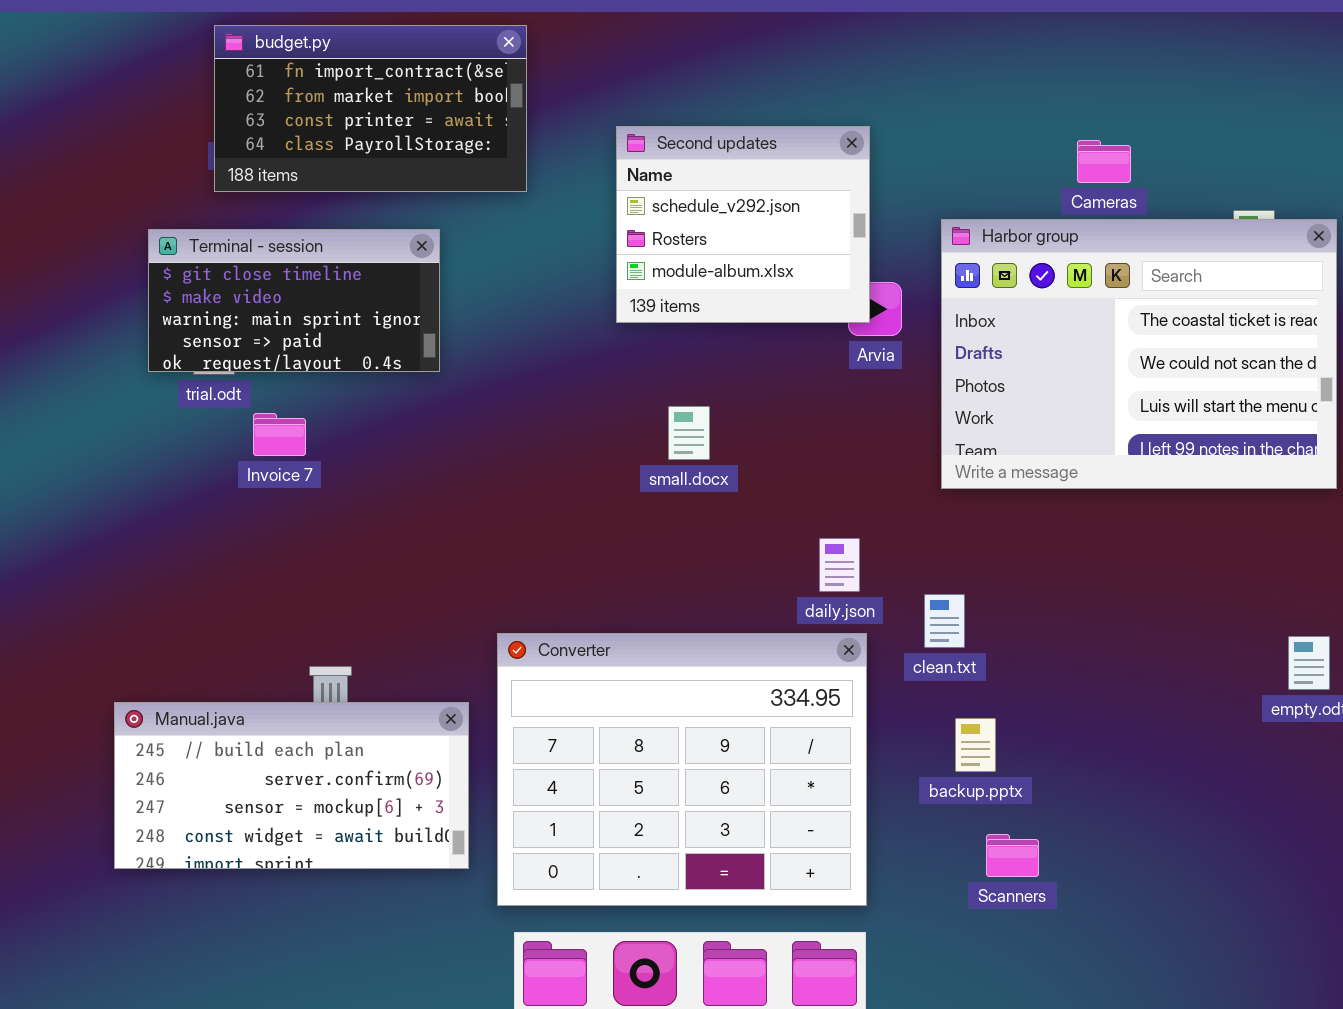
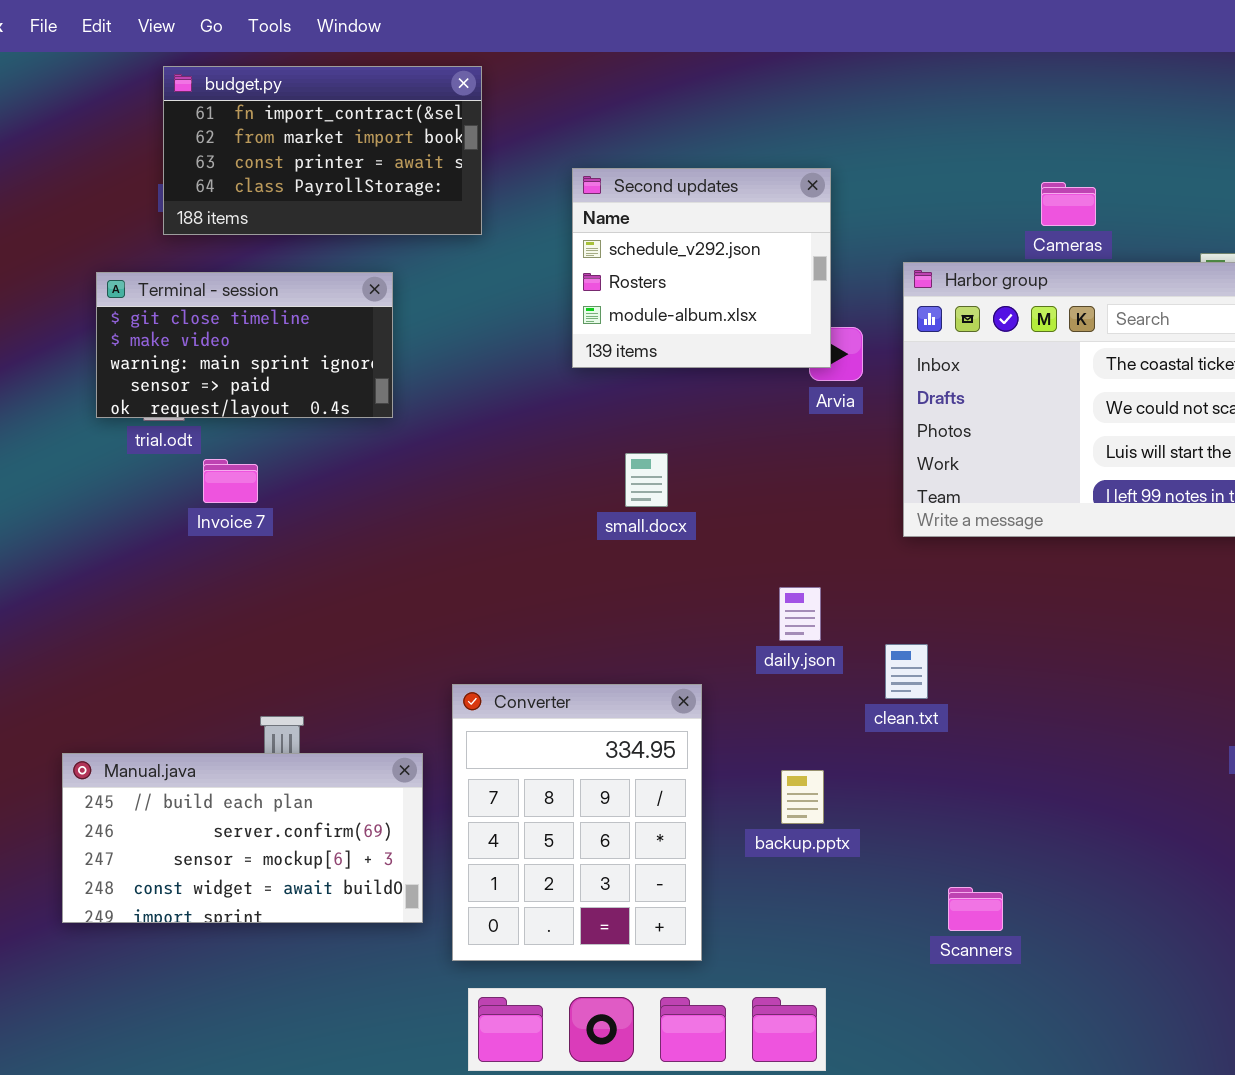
Converter: [497,633,867,906] -> [452,684,702,961], resized
backup.pptx: [955,718,996,772] -> [781,770,824,824], moved

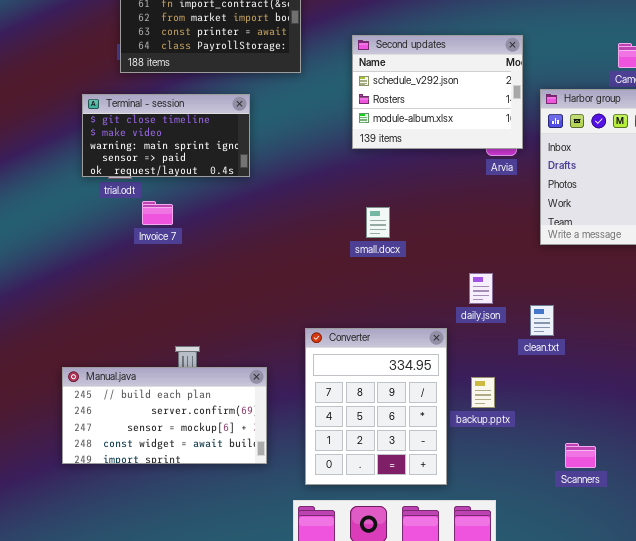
Second updates: [572,168,831,368] -> [352,35,523,149], resized
small.docx: [625,453,668,507] -> [366,207,390,238], moved
Converter: [452,684,702,961] -> [305,328,447,485], moved

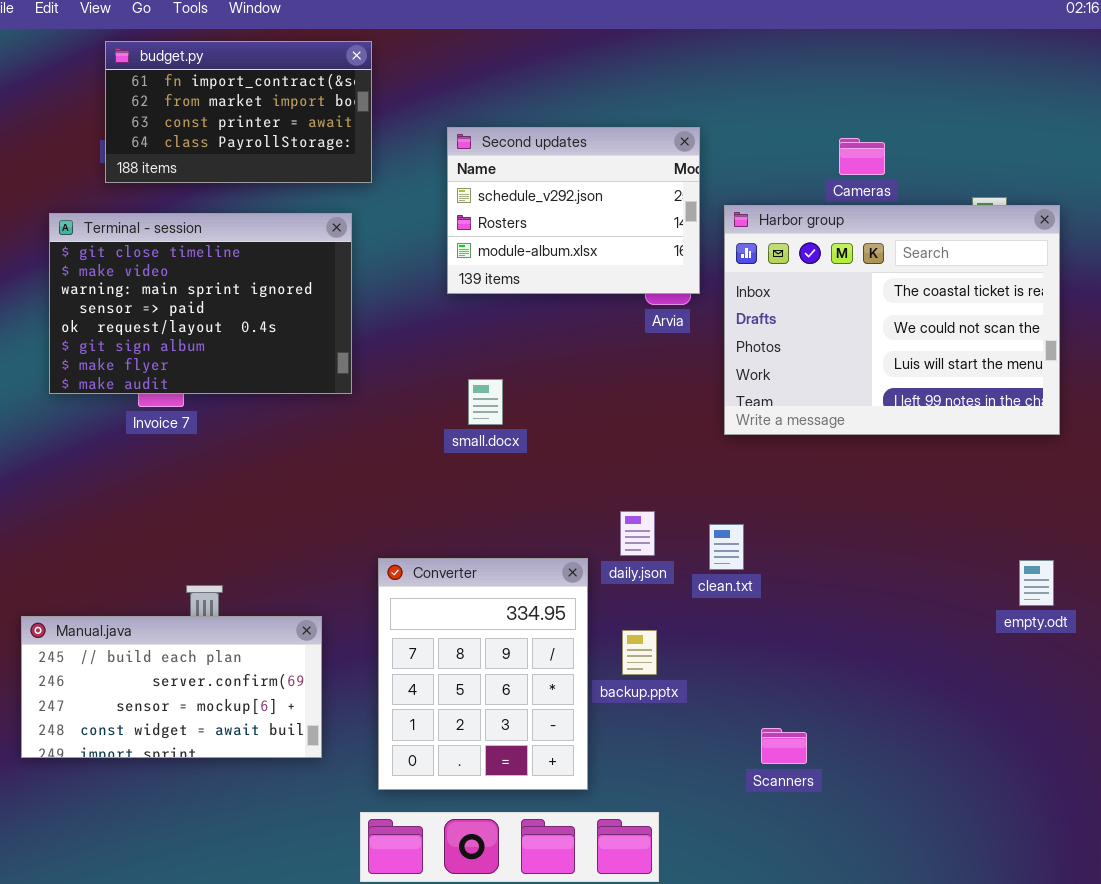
Terminal - session: [82,94,250,177] -> [49,213,352,394], resized
daily.json: [469,273,493,304] -> [620,511,655,556], moved

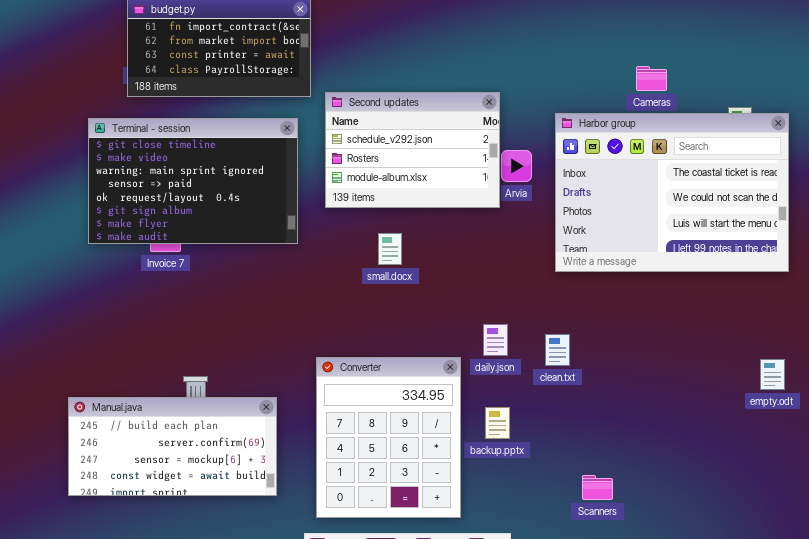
Second updates: [447,127,700,294] -> [325,92,500,208], moved

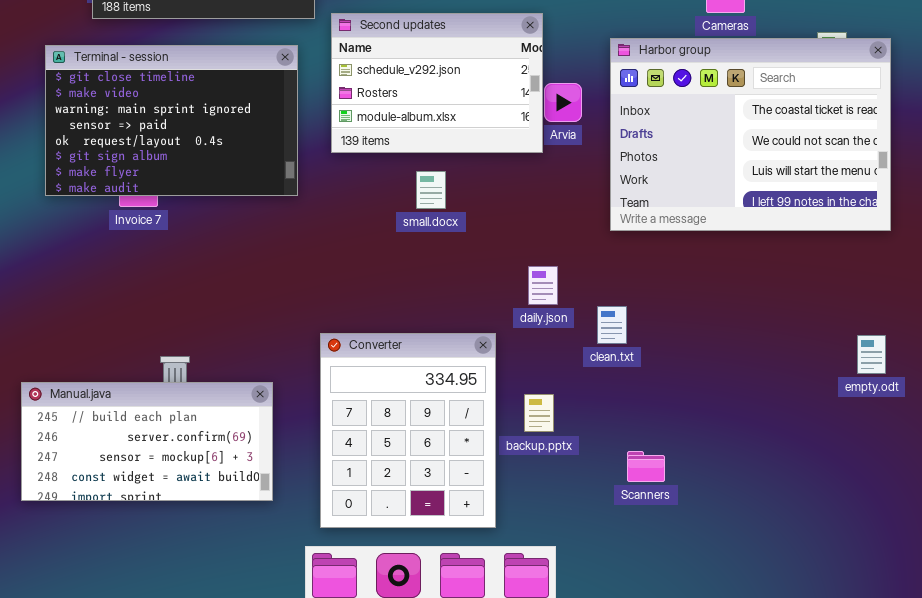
small.docx: [378,233,402,265] -> [416,171,446,209], moved
daily.json: [483,324,508,356] -> [528,266,558,305], moved
Scanners: [582,475,613,500] -> [627,451,665,482], moved

